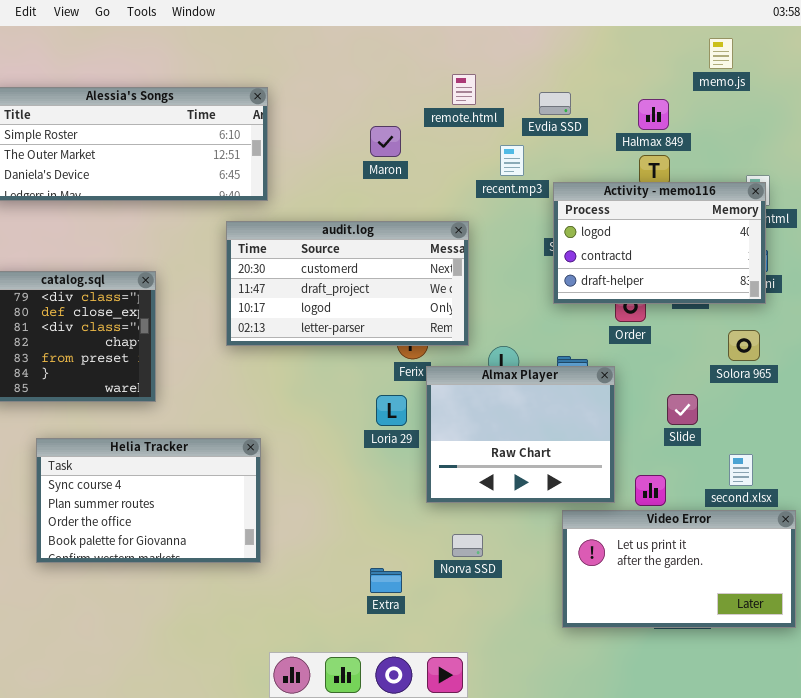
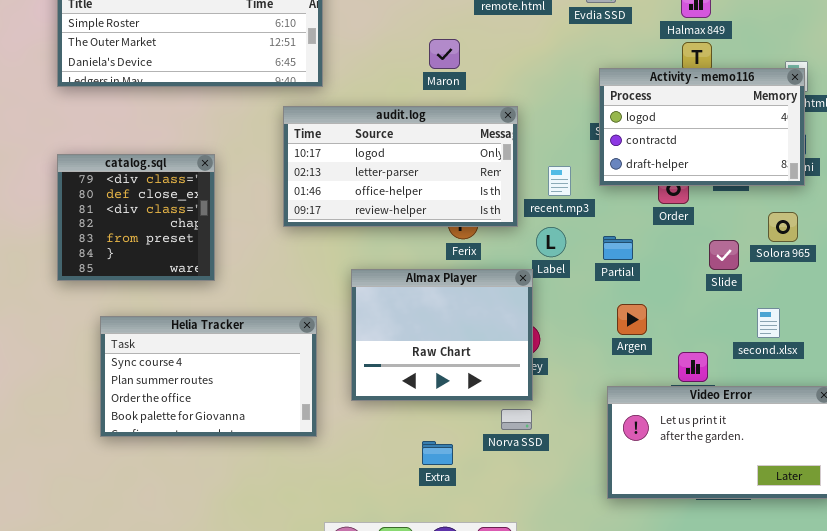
Maron: [370,126,401,157] -> [429,39,460,69], moved
recent.mp3: [500,145,524,176] -> [548,166,571,196], moved
audit.log: [226,221,469,346] -> [283,106,518,227], scrolled down 2 rows
Almax Player: [426,366,615,503] -> [351,269,533,401], moved
Slide: [667,394,698,425] -> [709,240,739,270], moved
second.xlsx: [729,454,753,486] -> [757,308,780,338], moved

